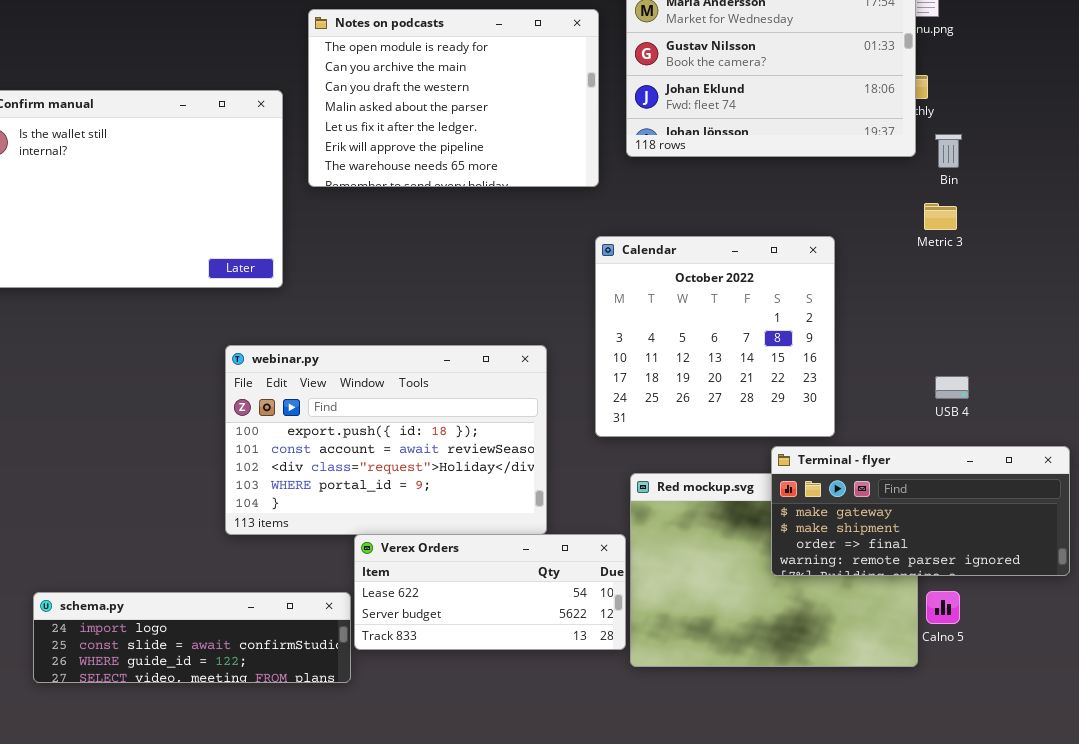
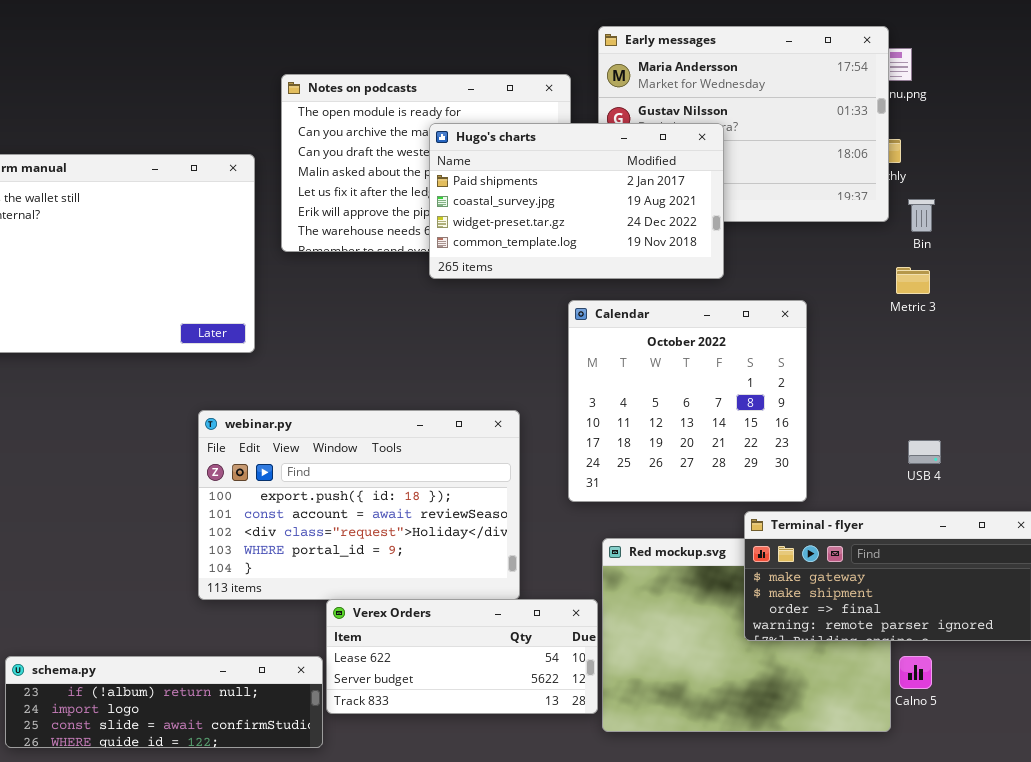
Hugo's charts: none -> [429,123,724,279], opened
schema.py: [33,592,351,683] -> [5,656,323,748], scrolled up 1 row

